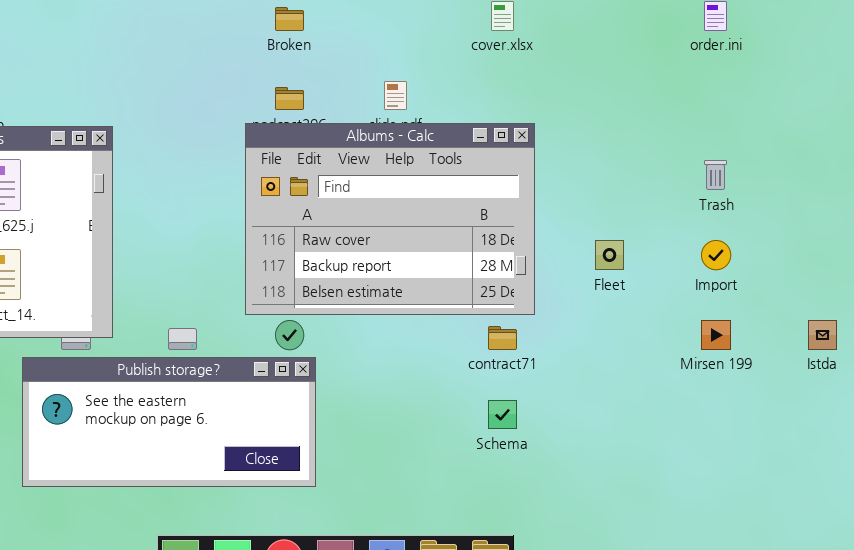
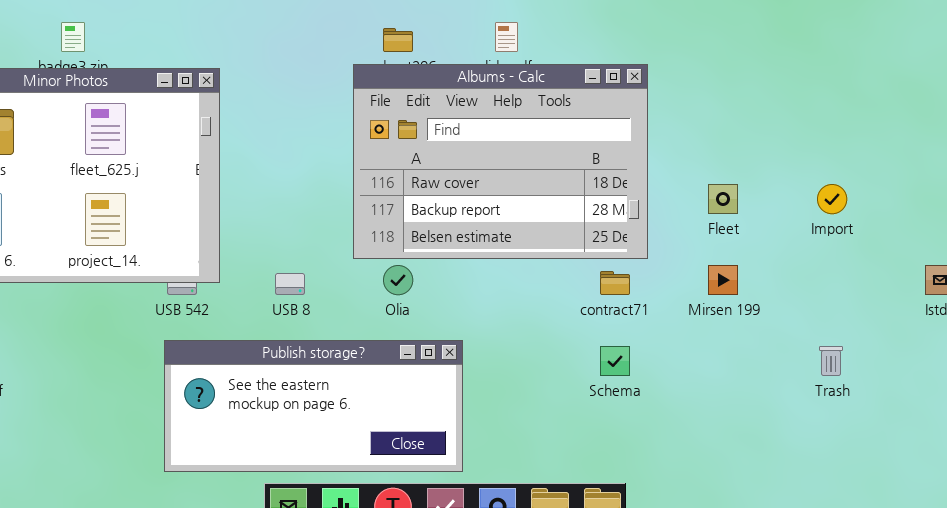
Trash: [704,160,727,190] -> [819,346,843,376], moved
Mirsen 199: [701,320,731,350] -> [708,265,738,295], moved
Publish storage?: [22,357,316,487] -> [164,340,463,472], moved

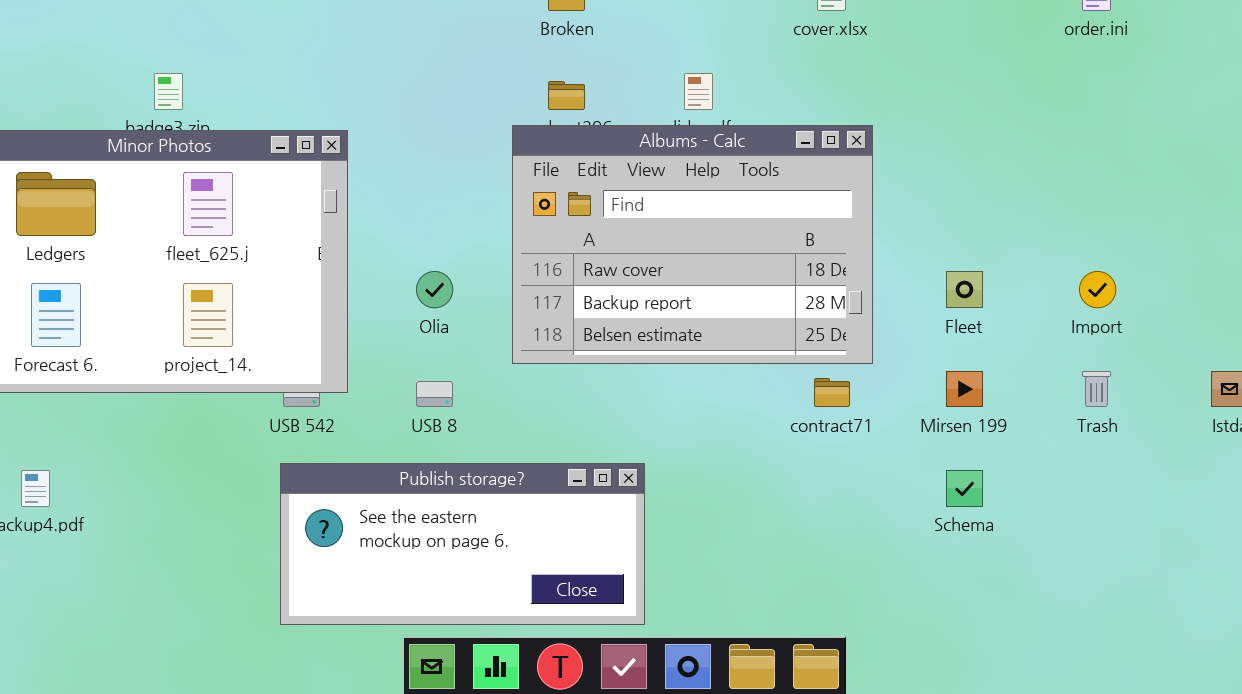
Olia: [383,265,413,295] -> [416,271,453,308], moved
Schema: [600,346,630,376] -> [946,470,983,507], moved
Trash: [819,346,843,376] -> [1082,371,1111,407], moved

